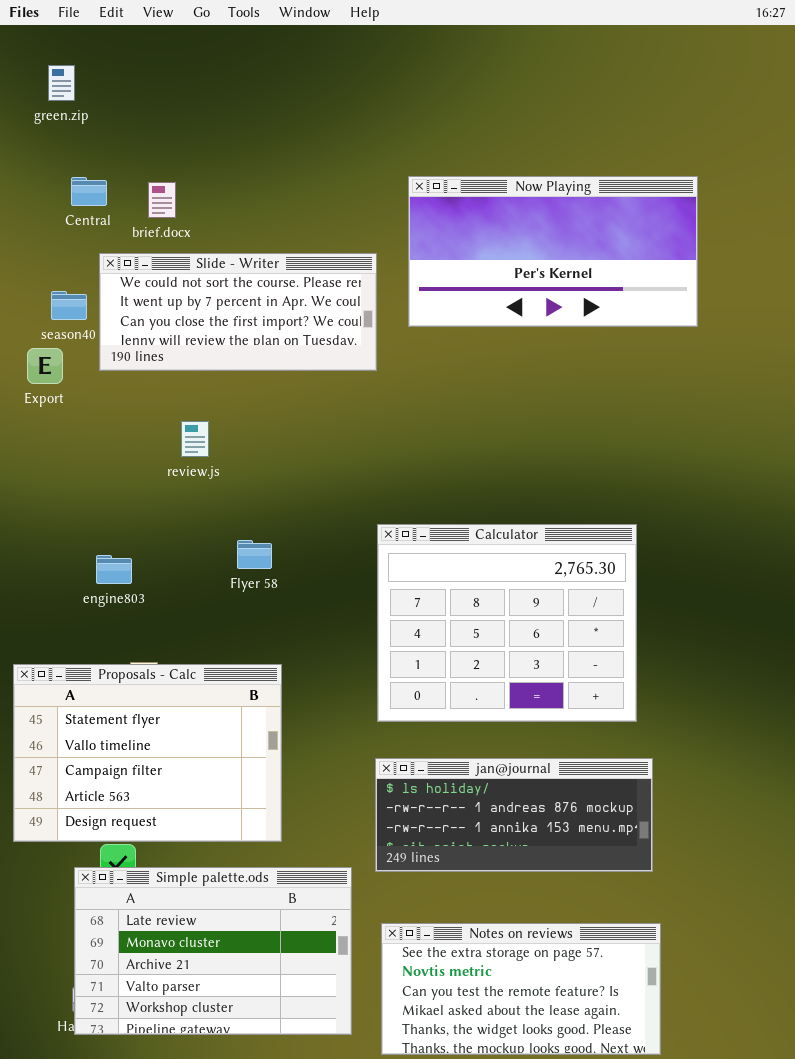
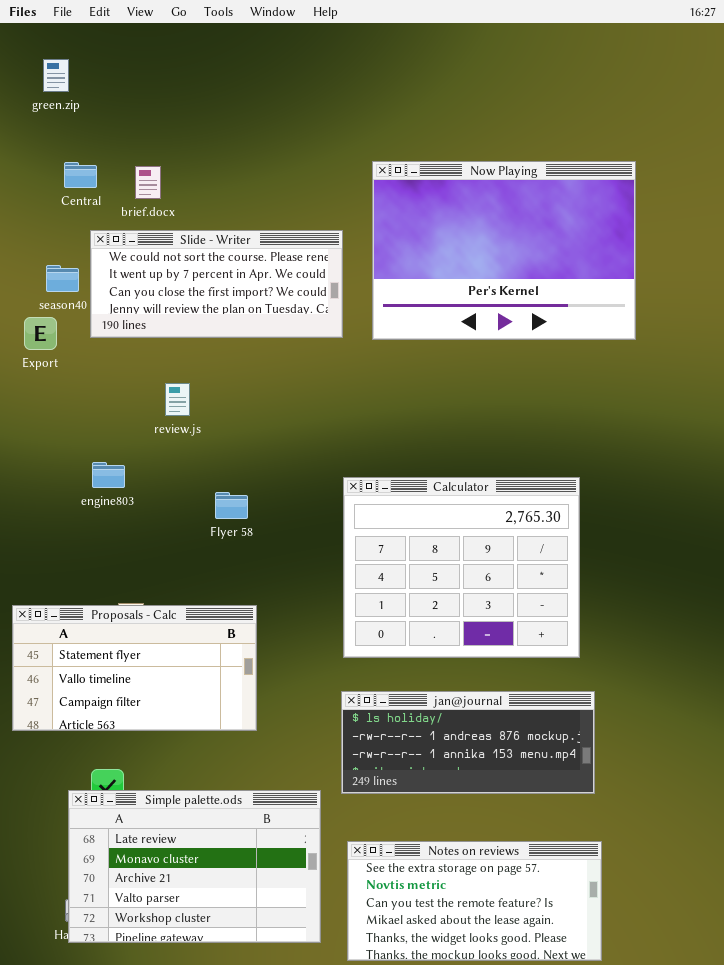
Now Playing: [408,176,698,327] -> [372,161,636,340], resized
engine803: [96,555,132,584] -> [92,462,125,488], moved
Proposals - Calc: [13,664,282,842] -> [12,605,257,731], resized

